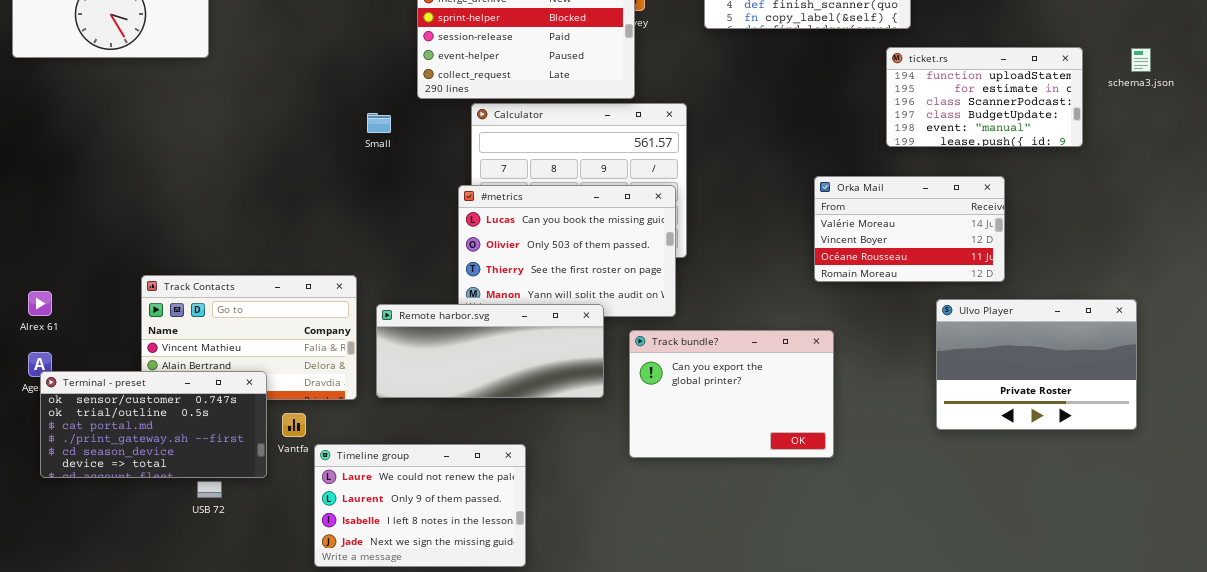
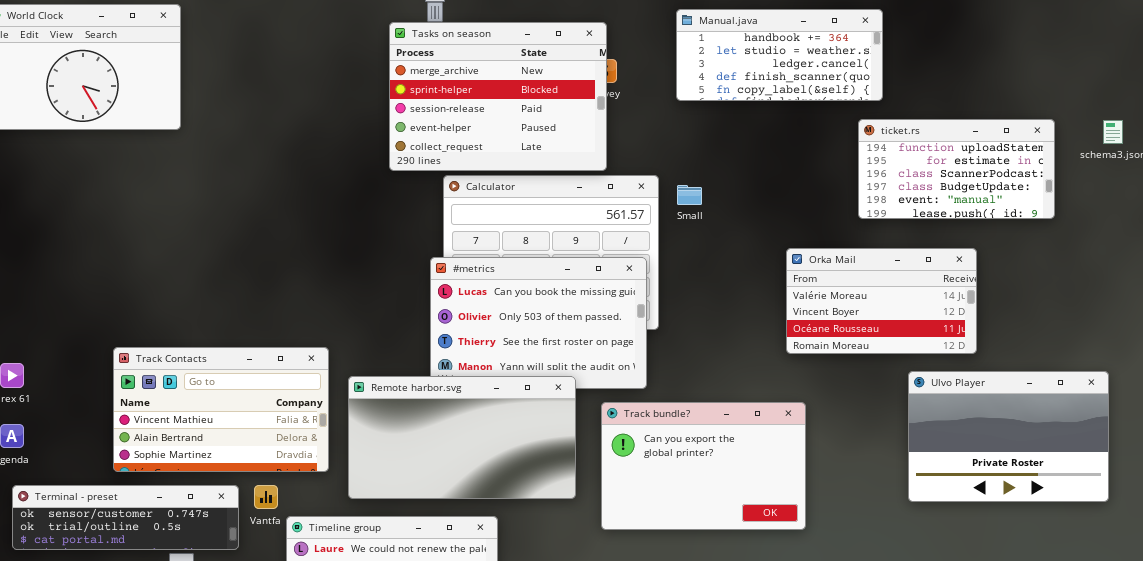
Small: [367,113,391,133] -> [677,185,702,205], moved
Remote harbor.svg: [376,304,604,398] -> [348,376,576,499], resized
Terminal - preset: [40,371,267,478] -> [12,485,239,550], resized

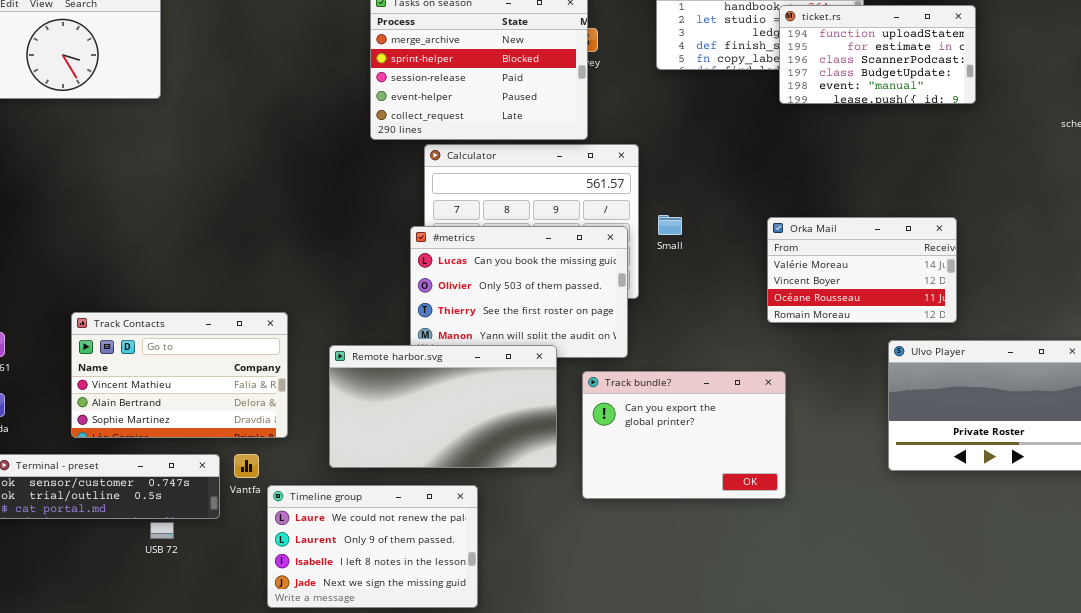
ticket.rs: [858,119,1055,219] -> [779,5,976,104], moved
Small: [677,185,702,205] -> [658,215,682,235], moved
Track Contacts: [113,347,329,472] -> [71,312,288,438], moved

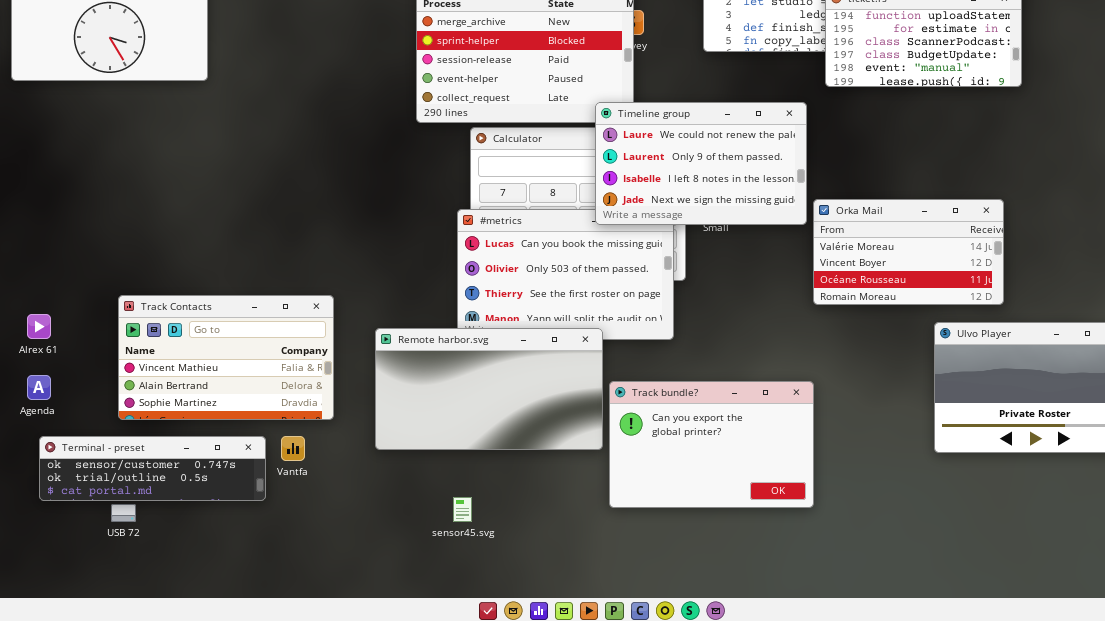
Track bundle?: [582,371,786,499] -> [609,381,814,508], moved
Timeline group: [267,485,478,608] -> [595,102,807,225], moved
USB 72: [150,522,174,539] -> [111,504,136,522], moved

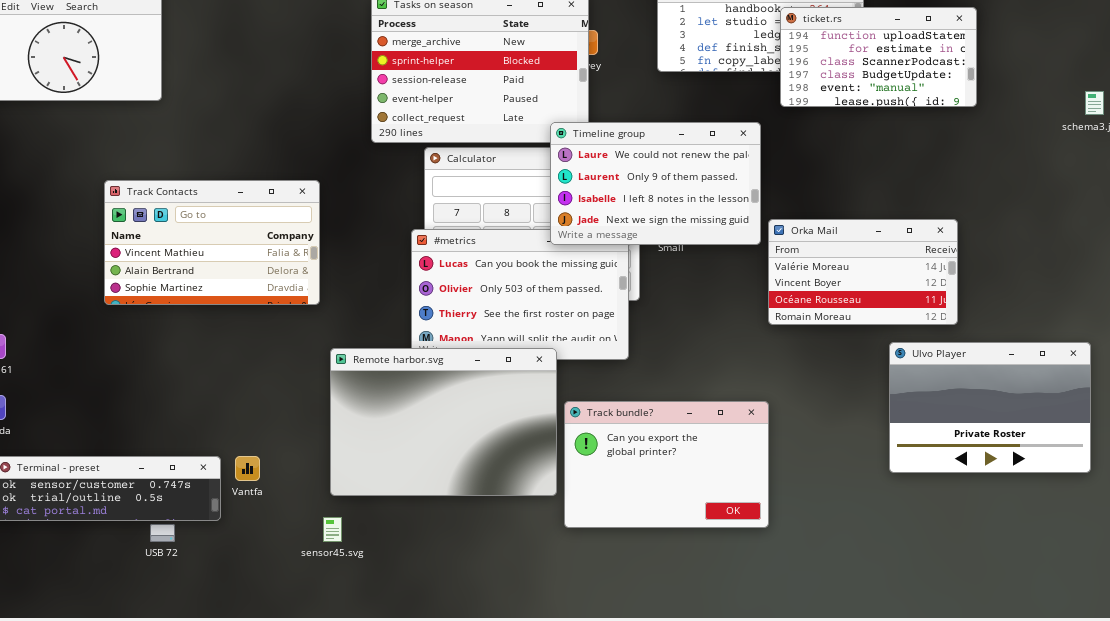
Track Contacts: [118,295,334,420] -> [104,180,320,305], moved
Remote harbor.svg: [375,328,603,450] -> [330,348,557,496], resized
sensor45.svg: [453,497,472,522] -> [323,517,342,542], moved
USB 72: [111,504,136,522] -> [150,524,175,542], moved

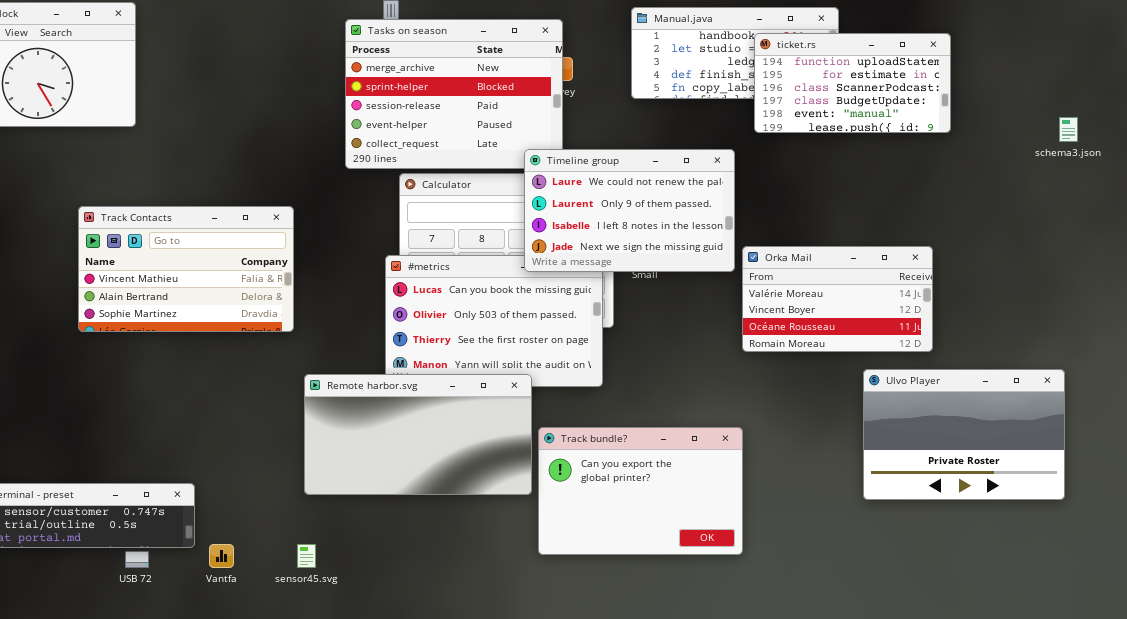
Remote harbor.svg: [330,348,557,496] -> [304,374,532,495], resized
Vantfa: [235,456,260,481] -> [209,544,234,568], moved

